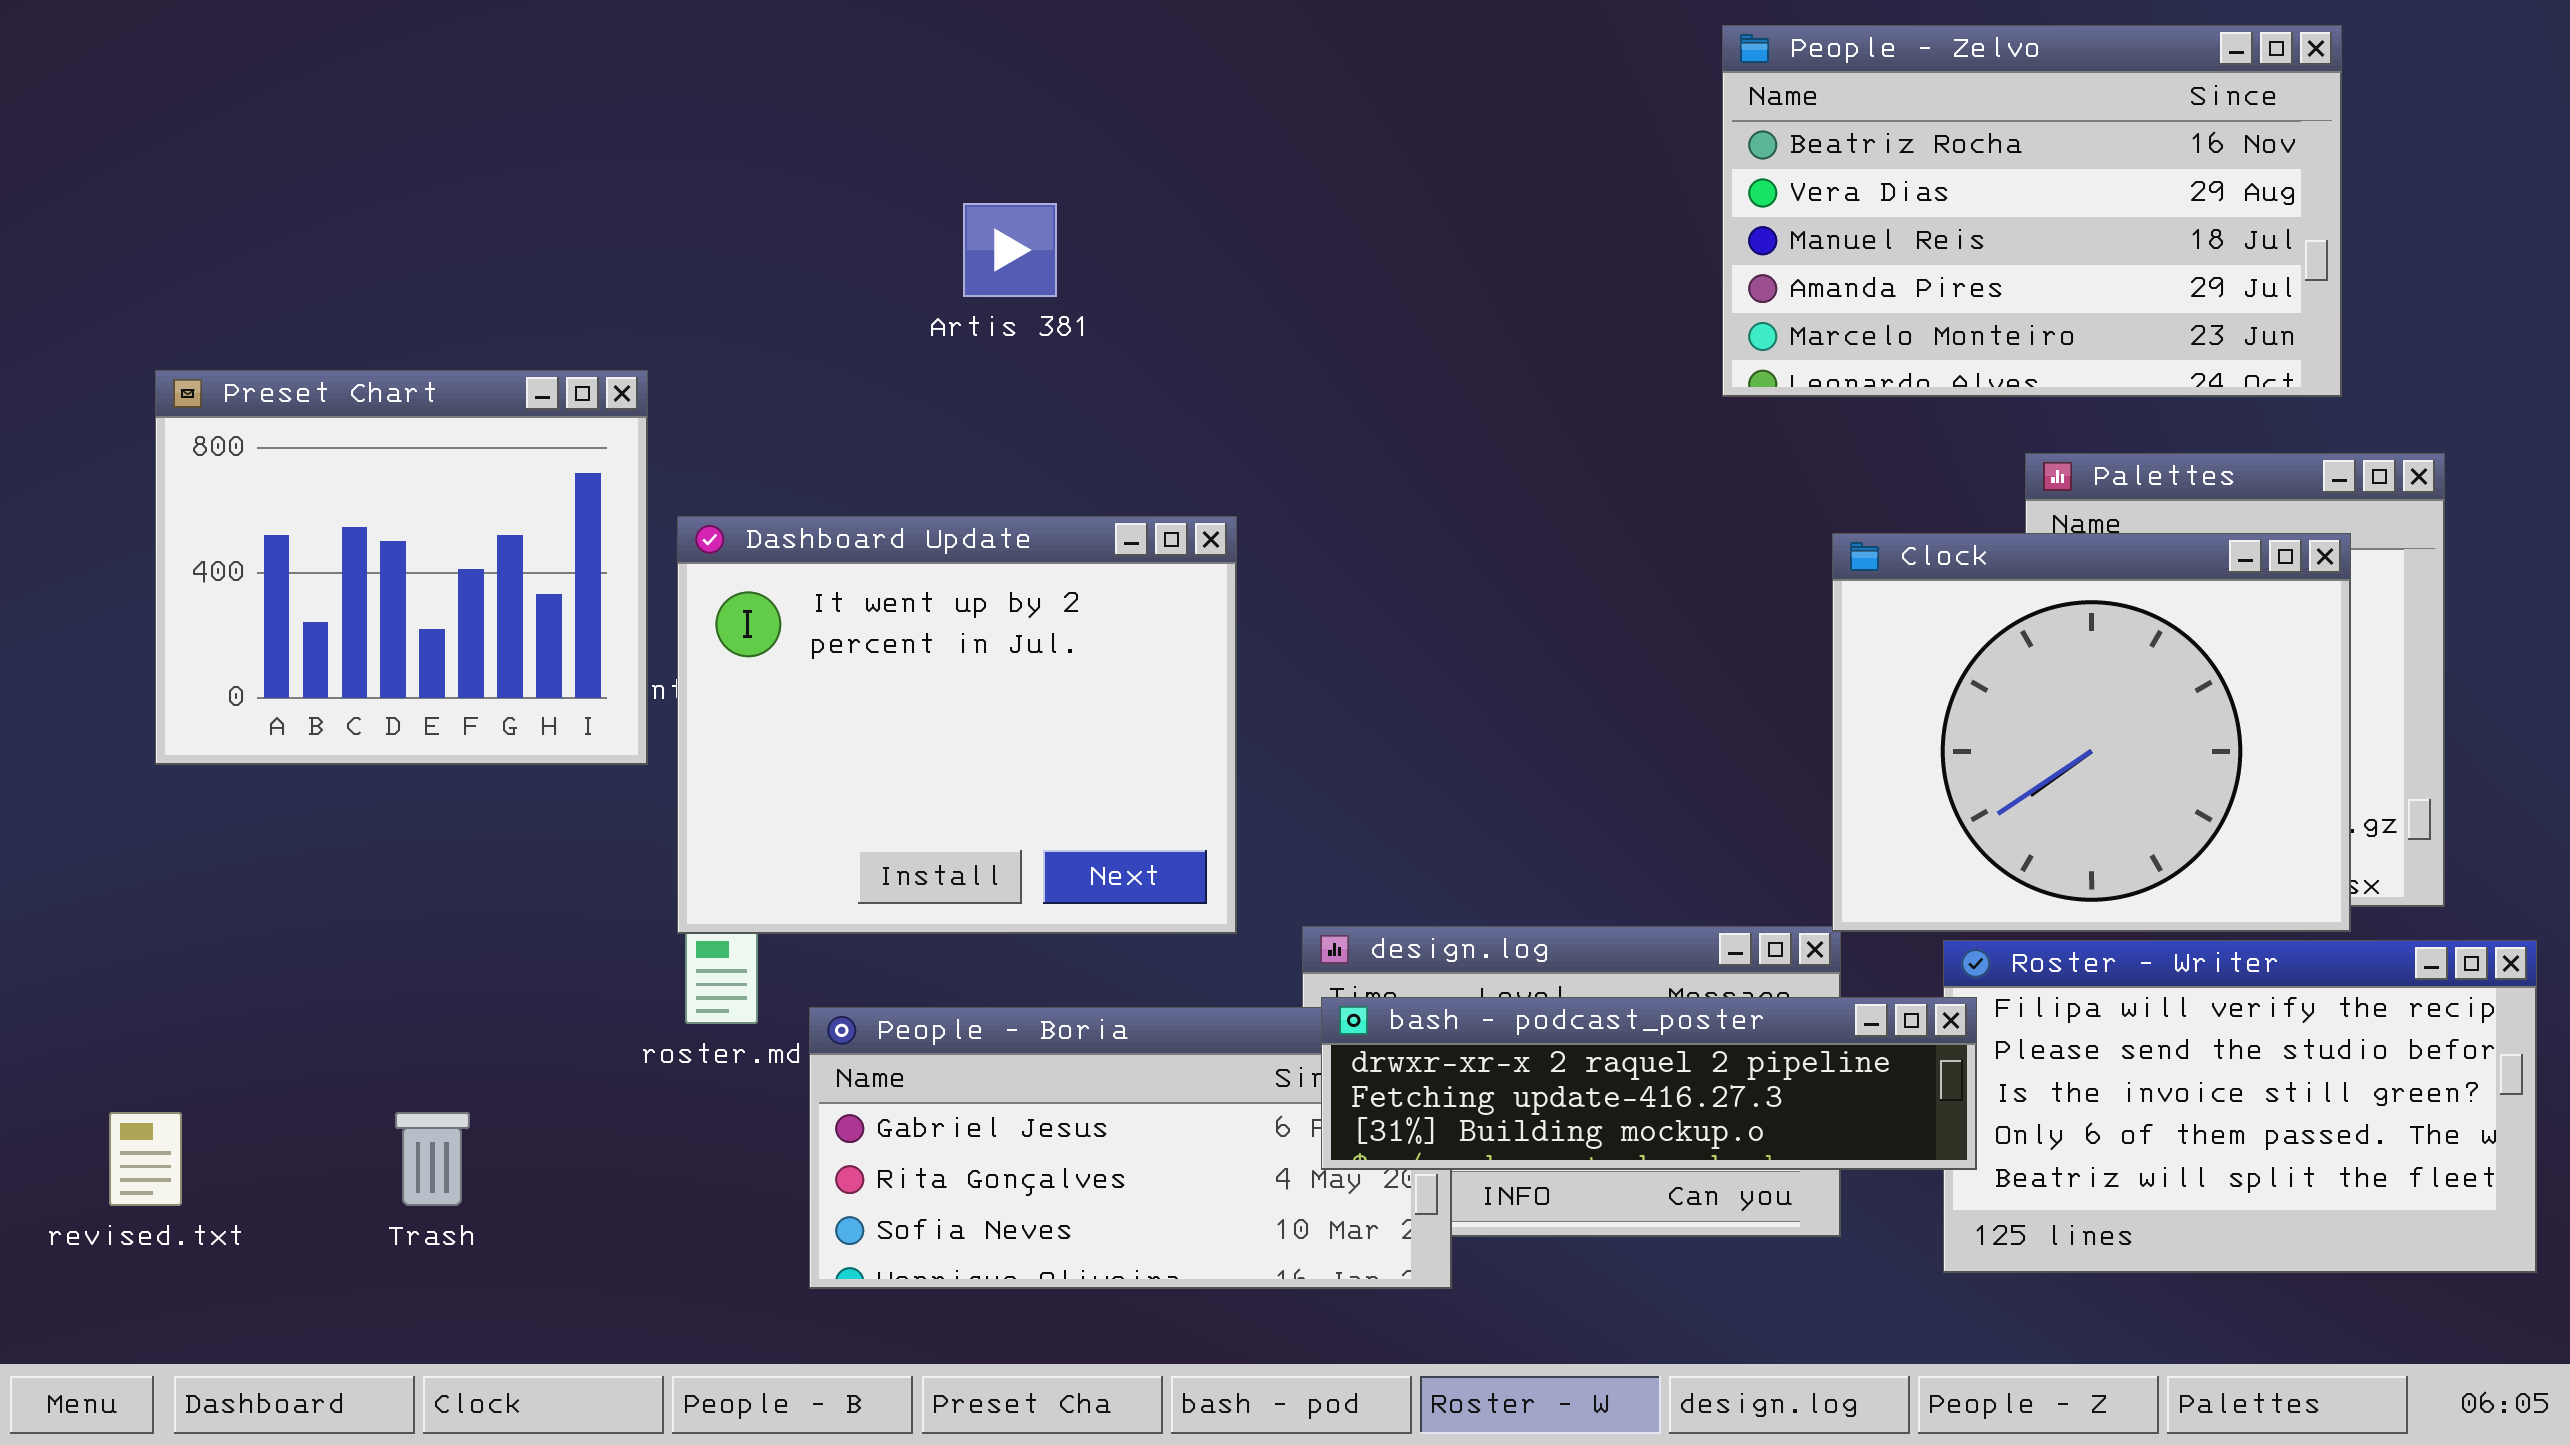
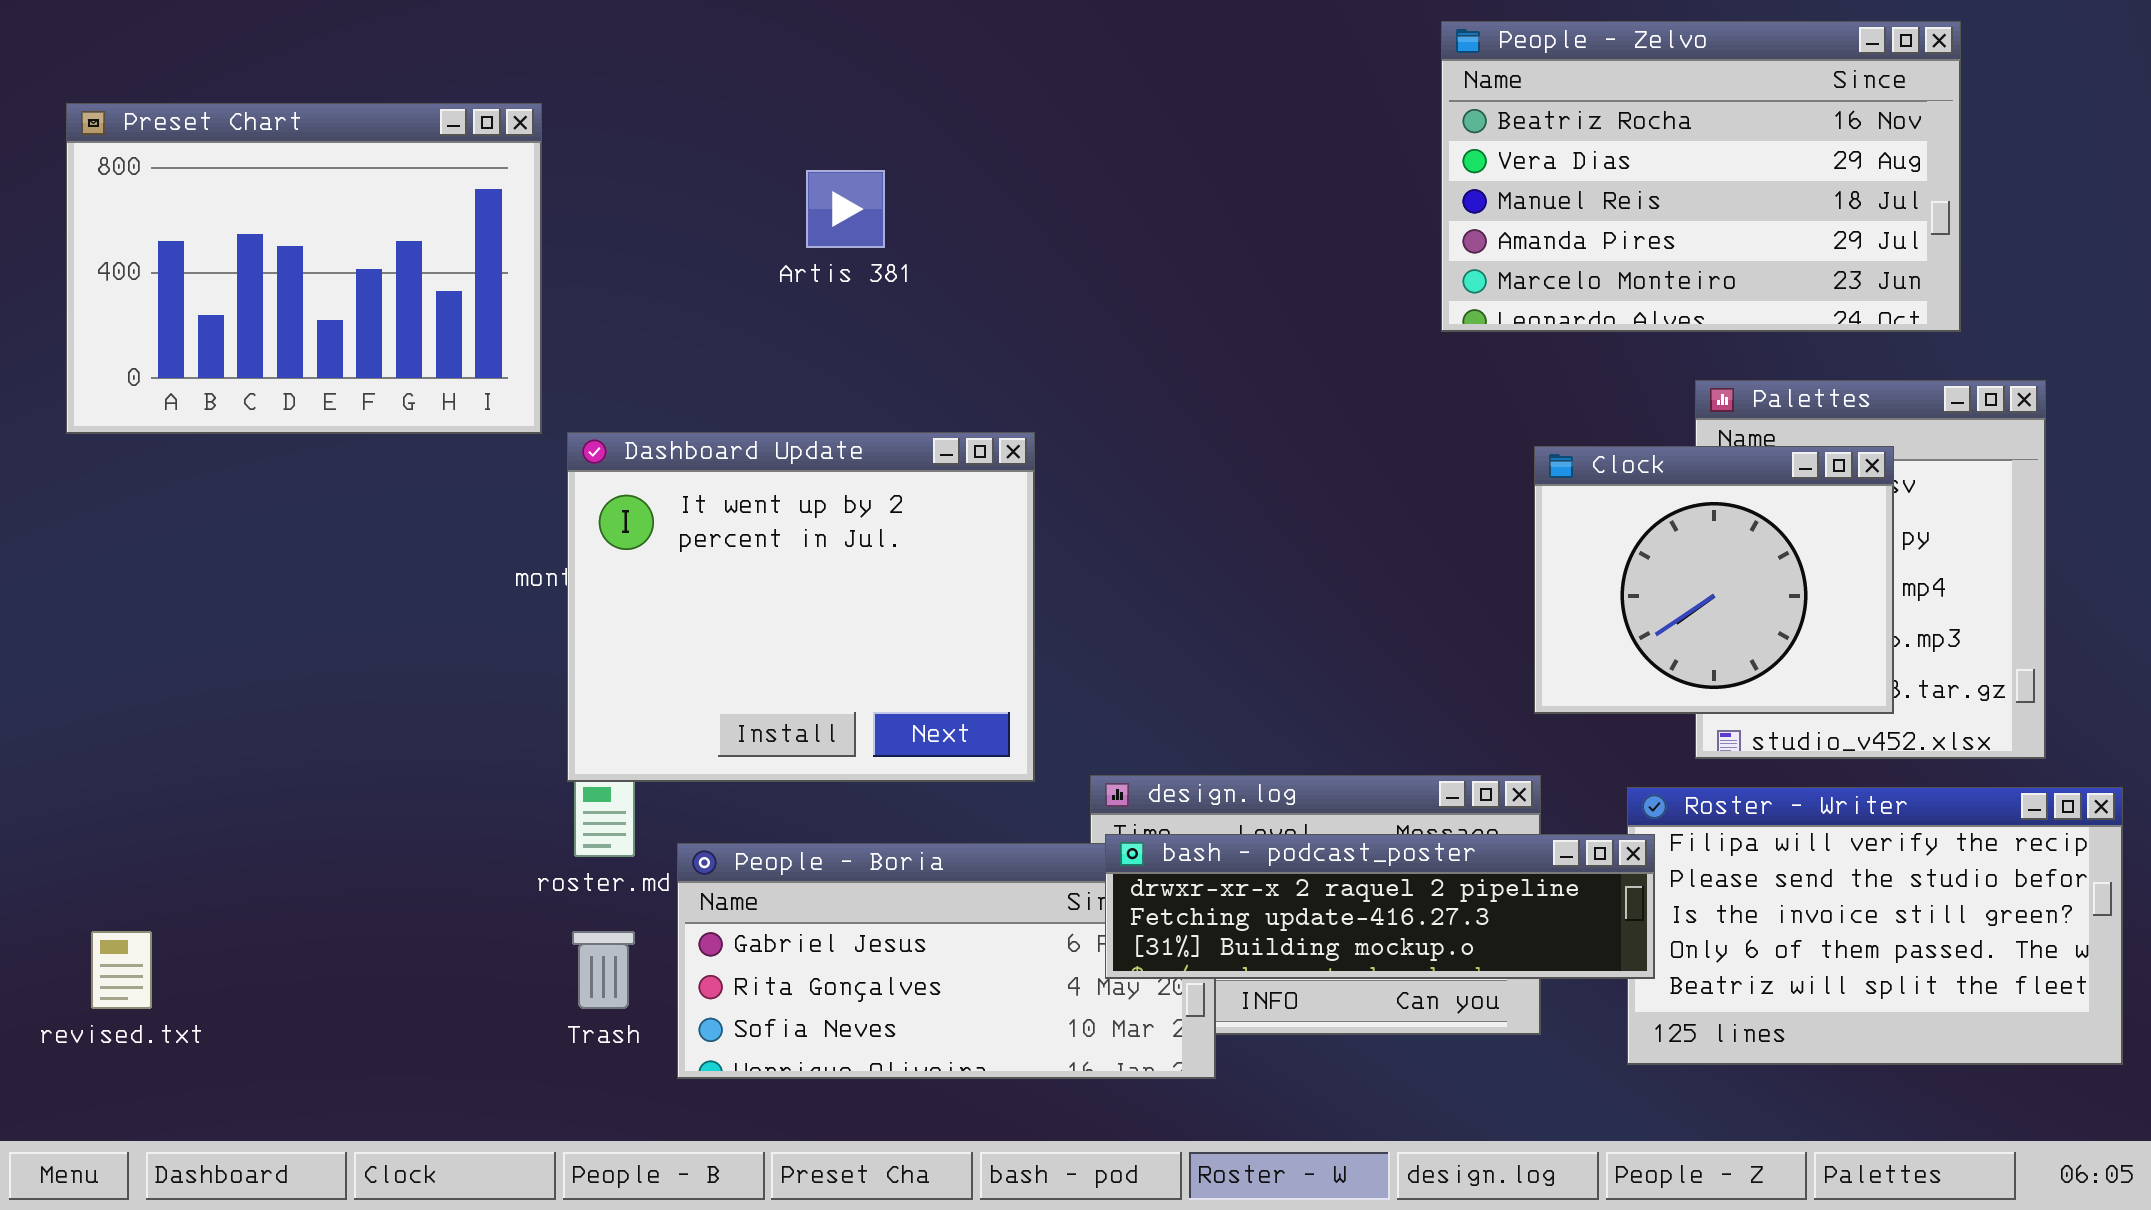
Preset Chart: [155,370,648,765] -> [66,103,542,434], moved, resized
Clock: [1832,533,2351,932] -> [1534,446,1894,714], resized
Trash: [395,1112,470,1206] -> [572,931,635,1009], moved

